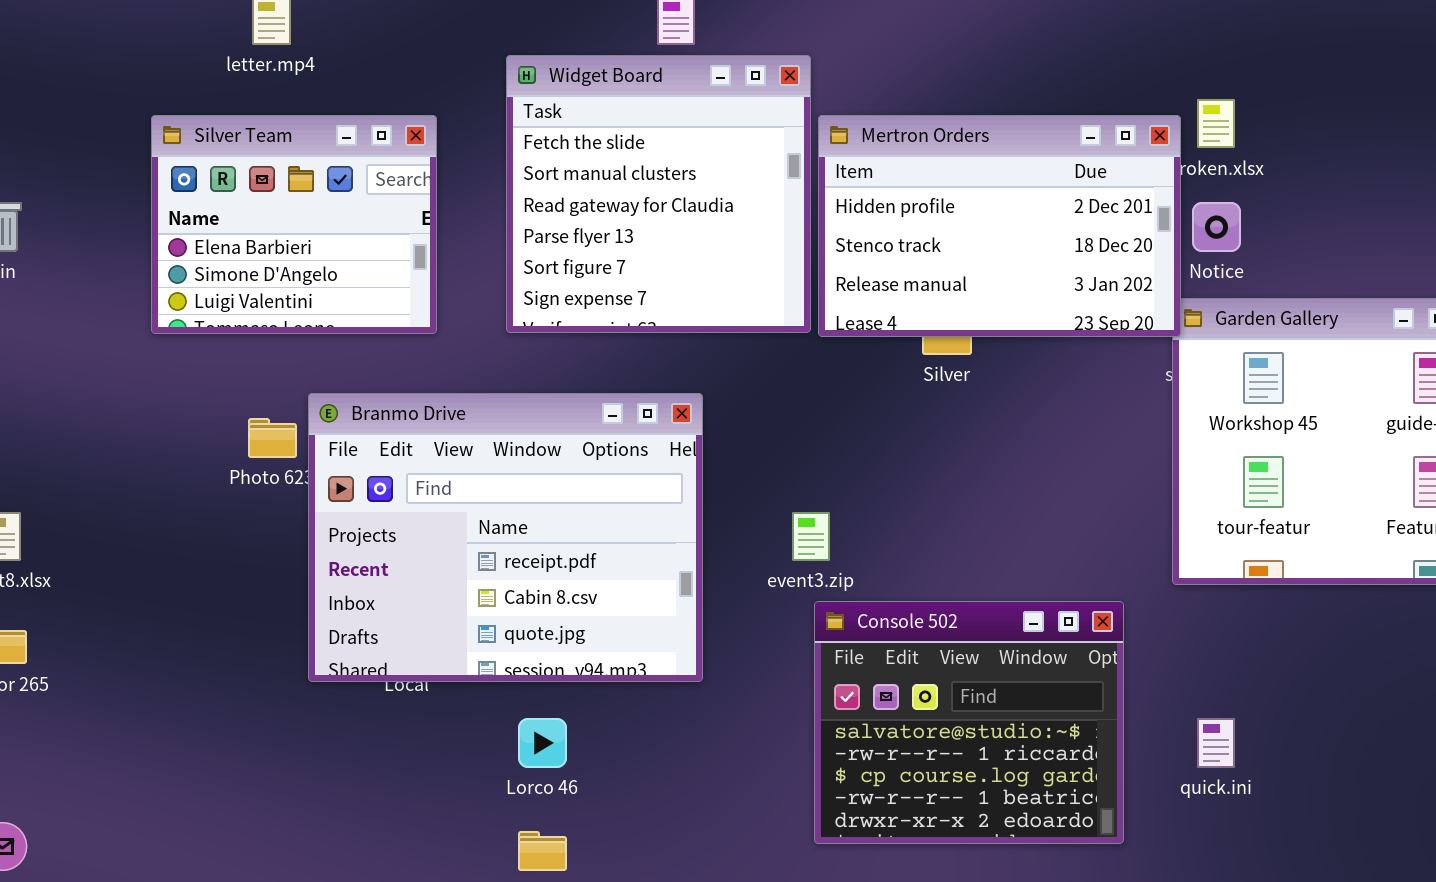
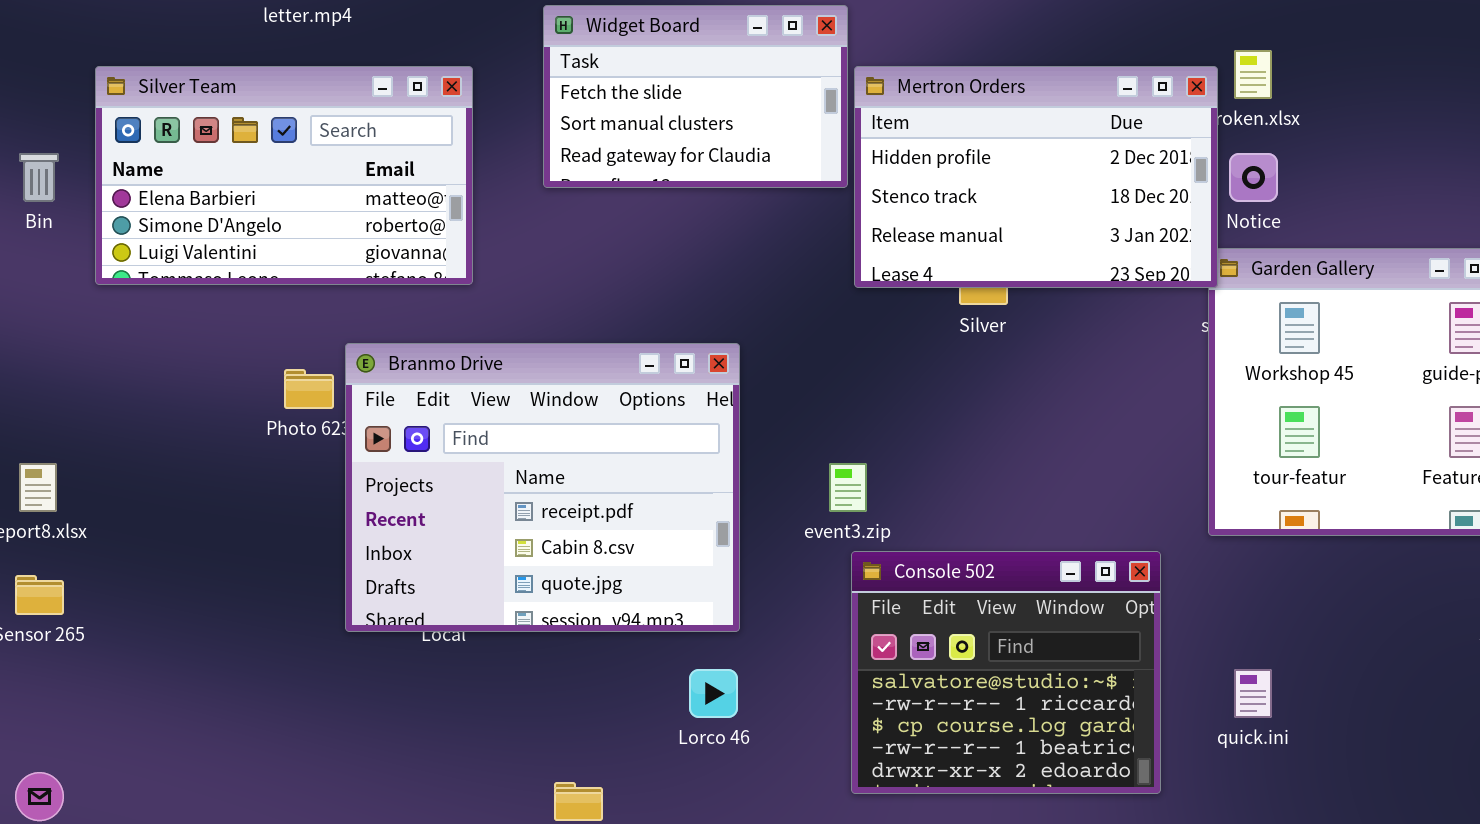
Widget Board: [506,55,811,333] -> [543,5,848,188], resized
Silver Team: [151,115,437,334] -> [95,66,473,285], resized
Lorco 46: [518,718,567,768] -> [689,669,738,718], moved

